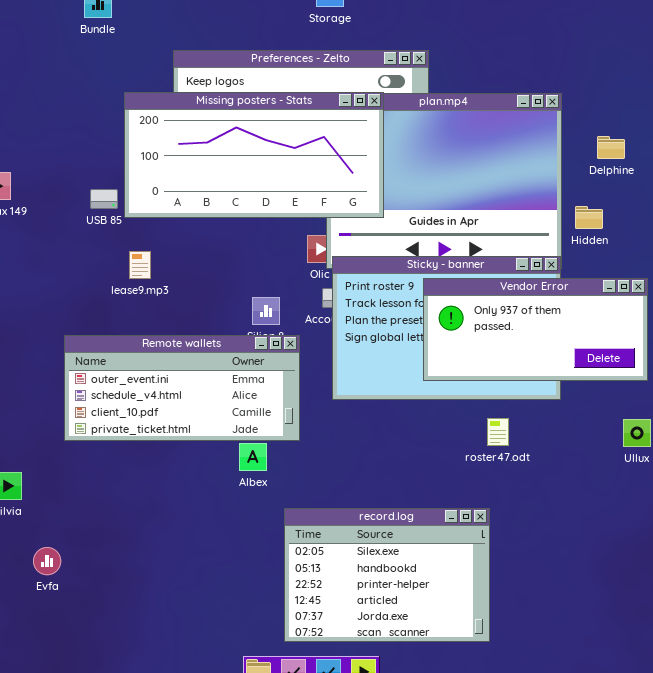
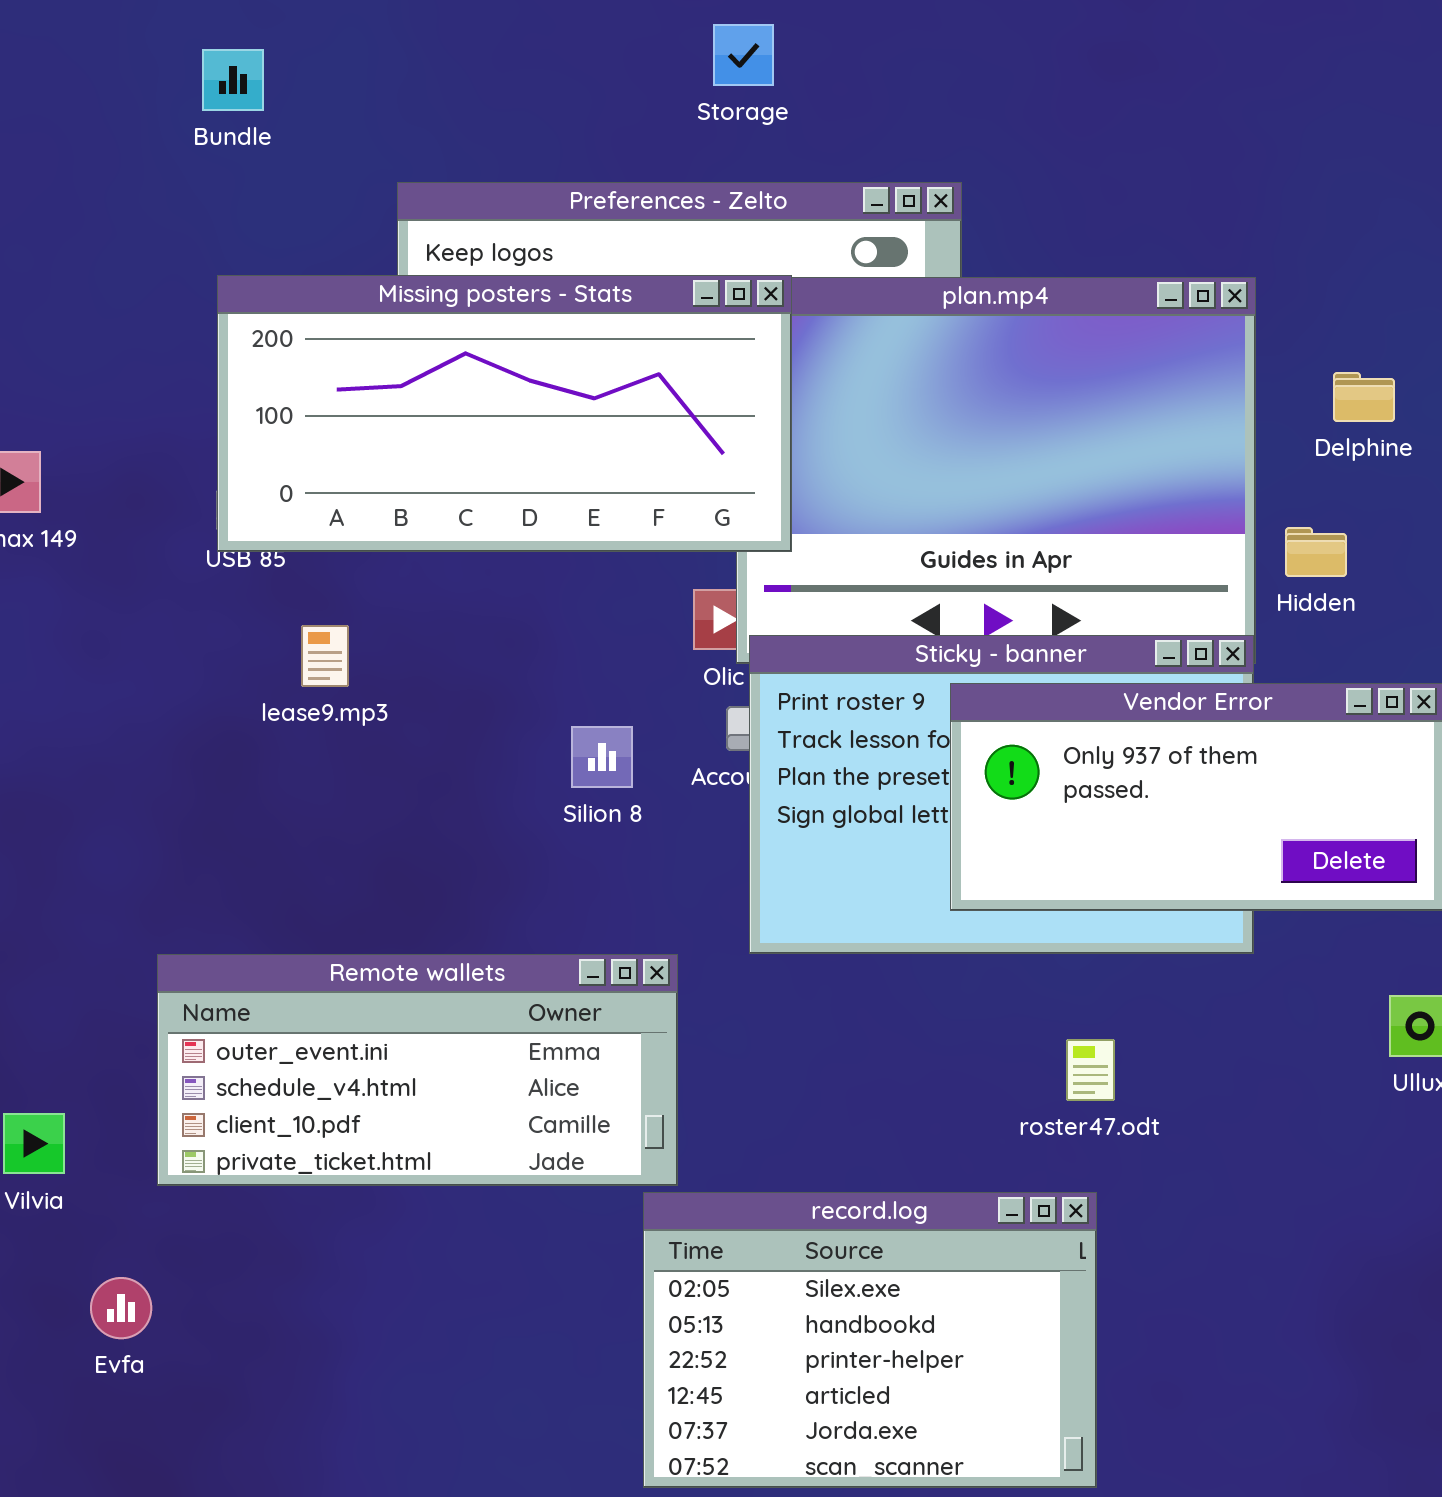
Missing posters - Stats: [124,92,384,218] -> [217,275,792,552], moved
Remote wallets: [64,335,300,441] -> [157,954,678,1186], moved
roster47.odt: [487,418,509,446] -> [1066,1039,1115,1101], moved

